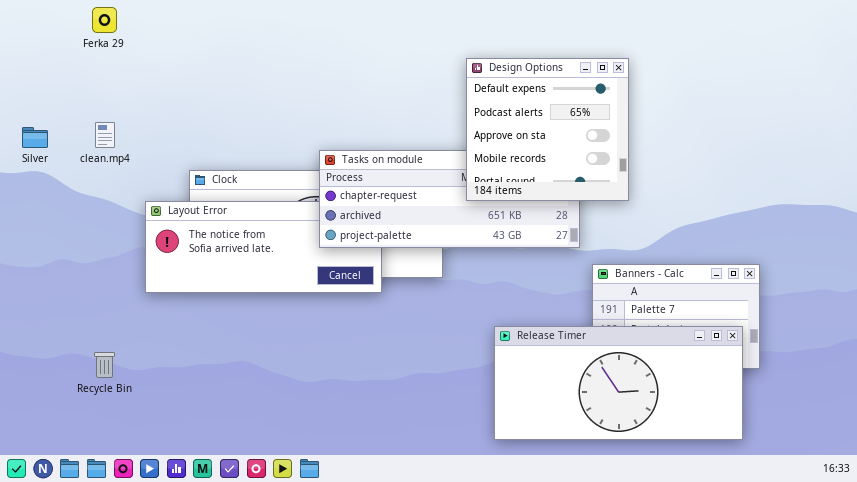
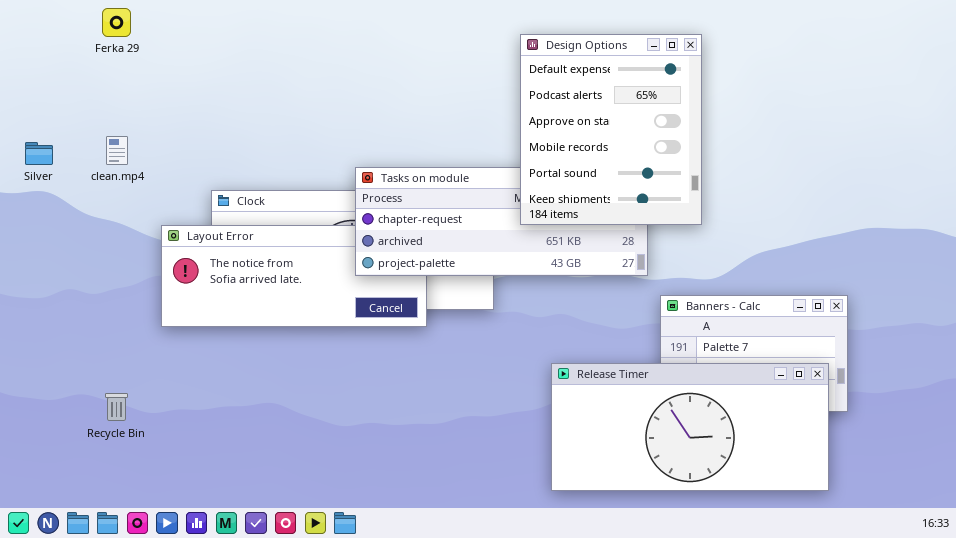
Design Options: [466,58,629,201] -> [520,34,702,225], resized

